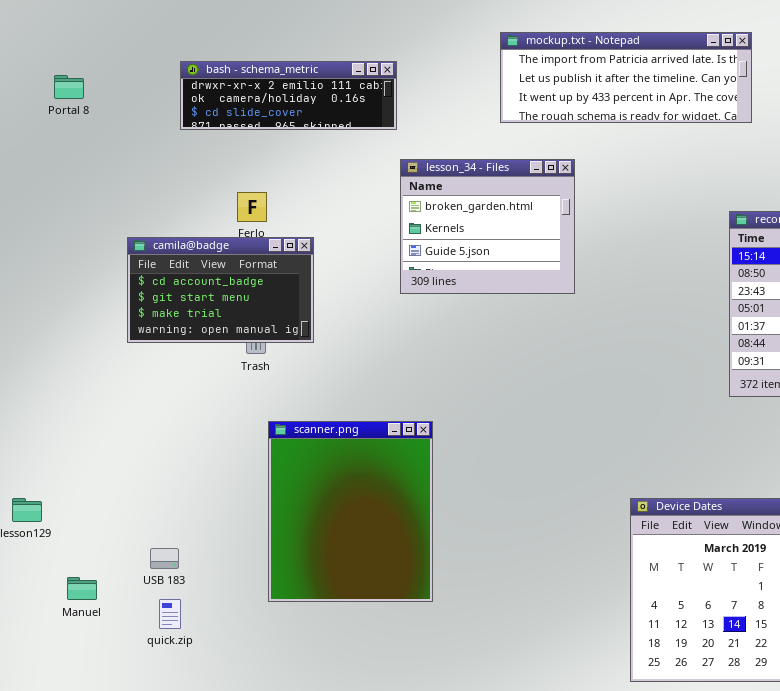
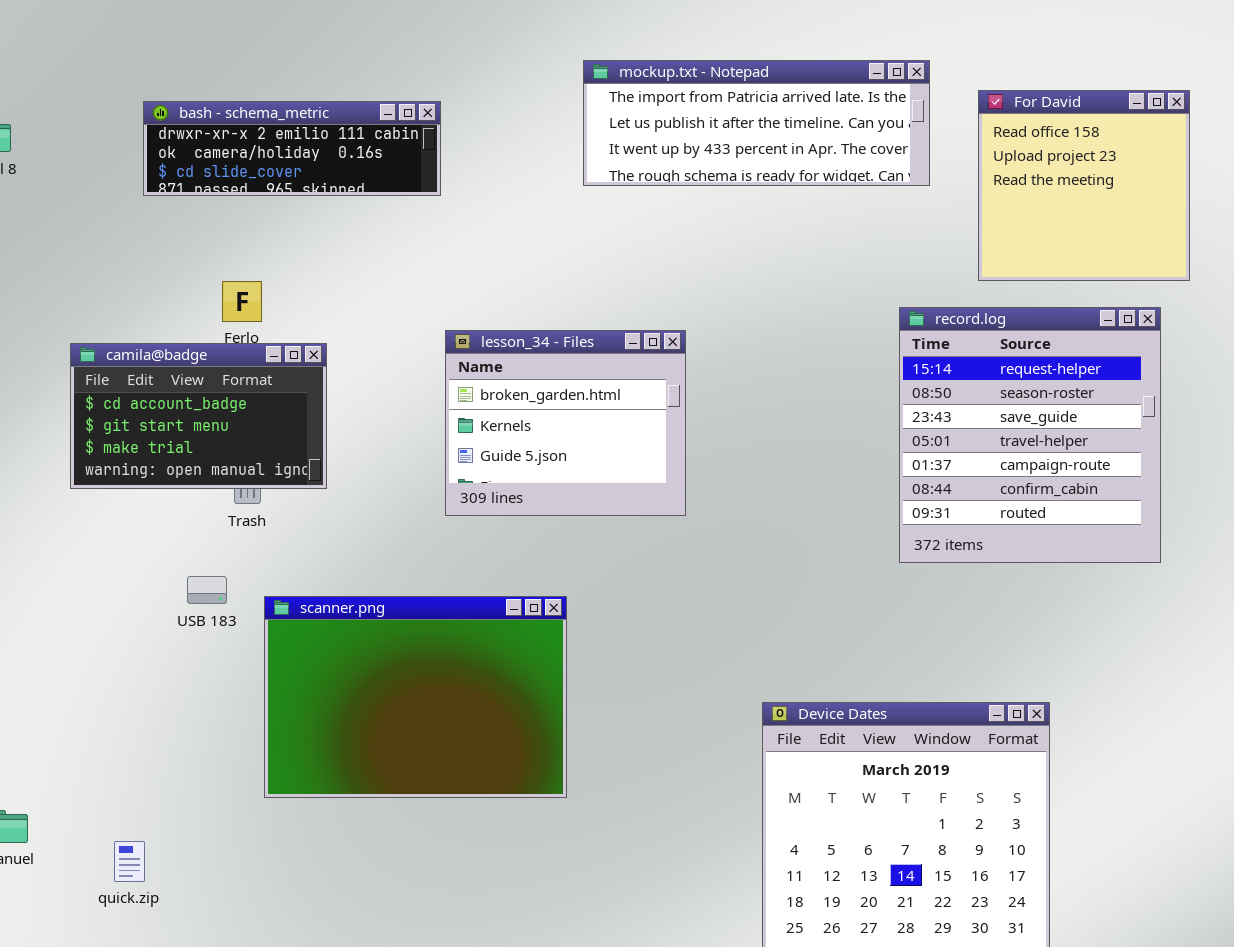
lesson_34 - Files: [400,159,575,294] -> [445,330,686,516], moved
scanner.png: [268,421,433,602] -> [264,596,567,798], resized
USB 183: [150,548,179,569] -> [187,576,227,604], moved

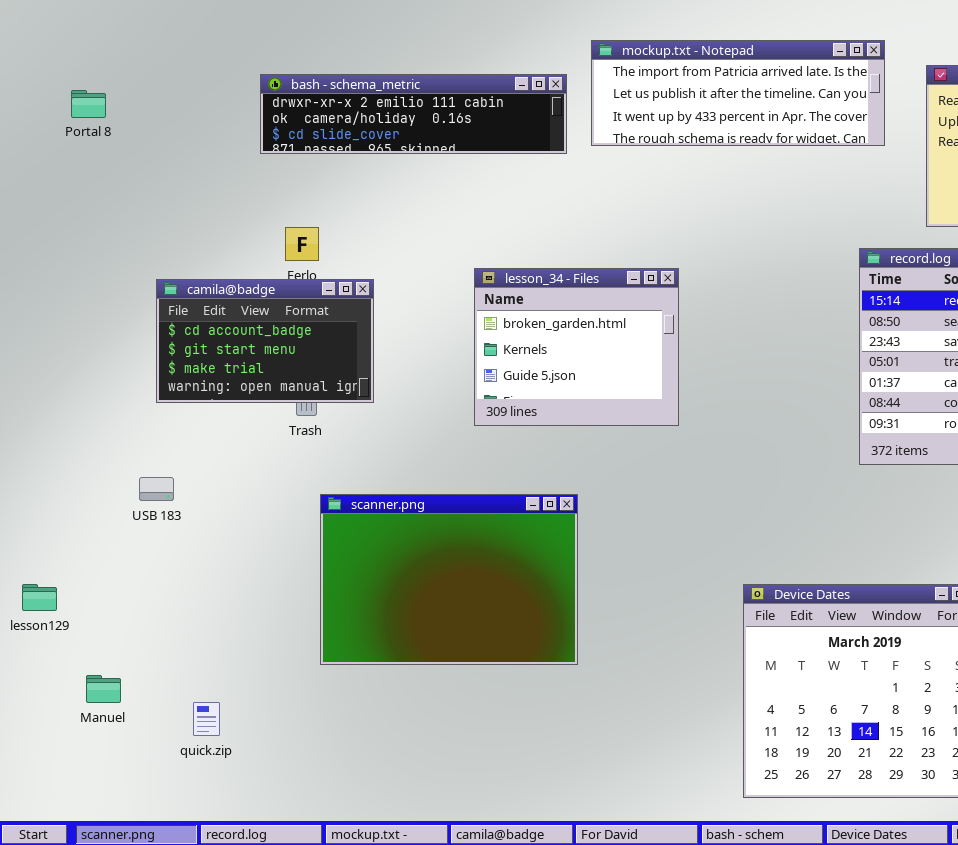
bash - schema_metric: [143,101,441,196] -> [260,74,567,154], moved, resized
USB 183: [187,576,227,604] -> [139,477,174,501], moved

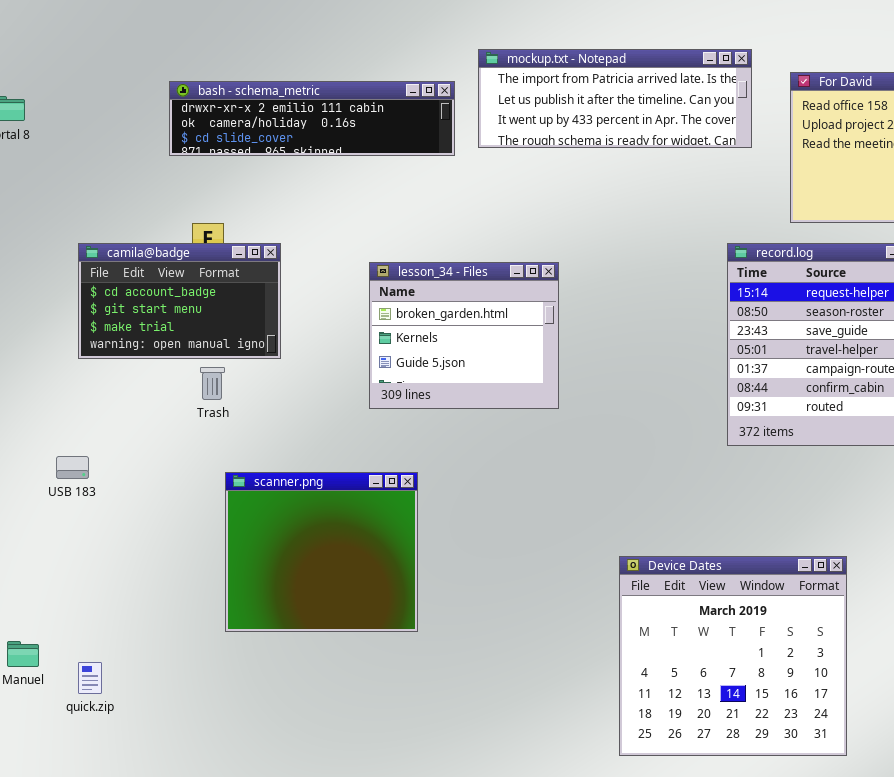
camila@badge: [156,279,374,403] -> [78,243,281,359], moved
scanner.png: [320,494,578,665] -> [225,472,418,632], resized
quick.zip: [193,702,220,736] -> [78,662,102,694], moved

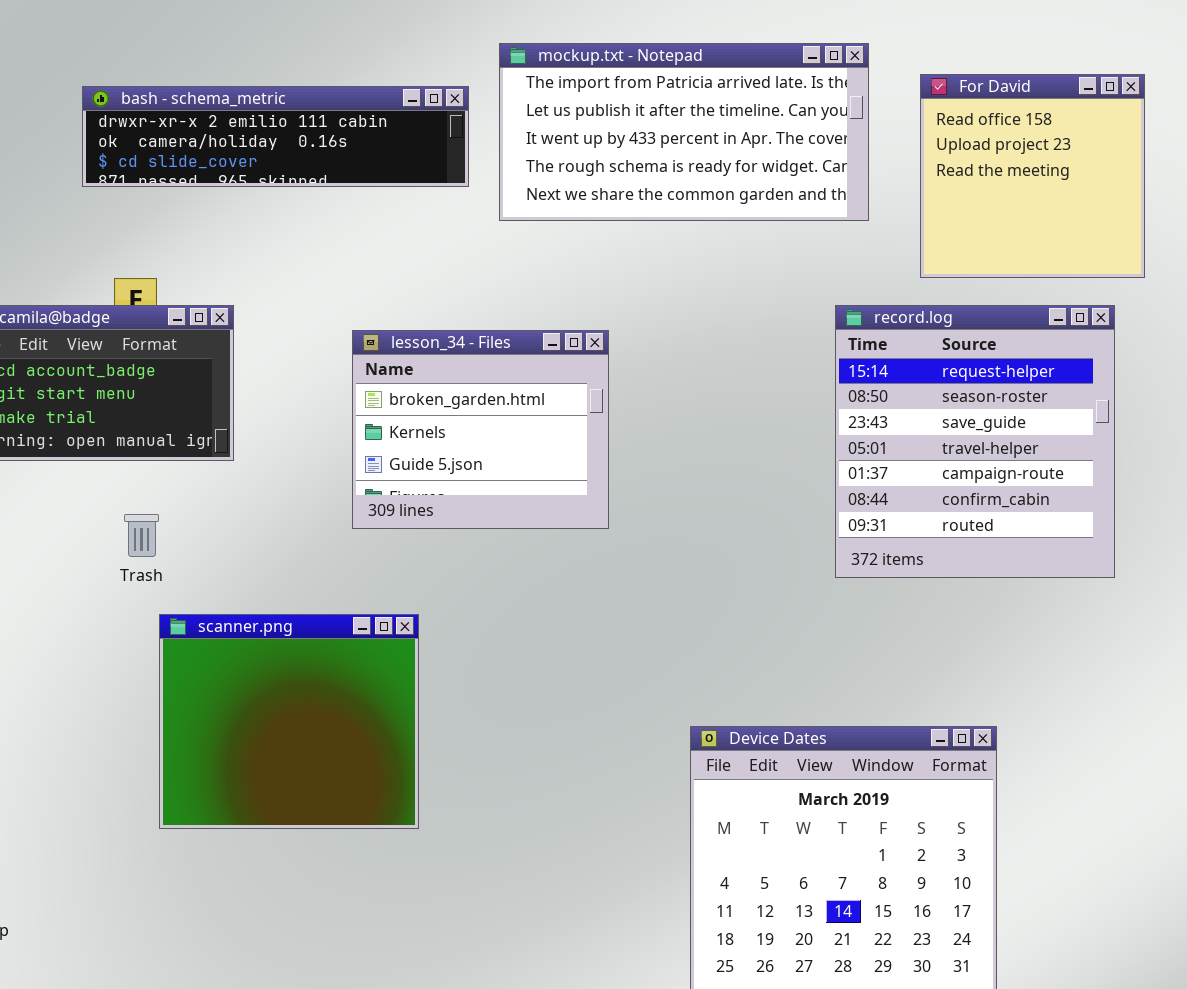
mockup.txt - Notepad: [478,49,752,148] -> [499,43,869,221], resized
Trash: [200,367,225,400] -> [124,514,159,557], moved

